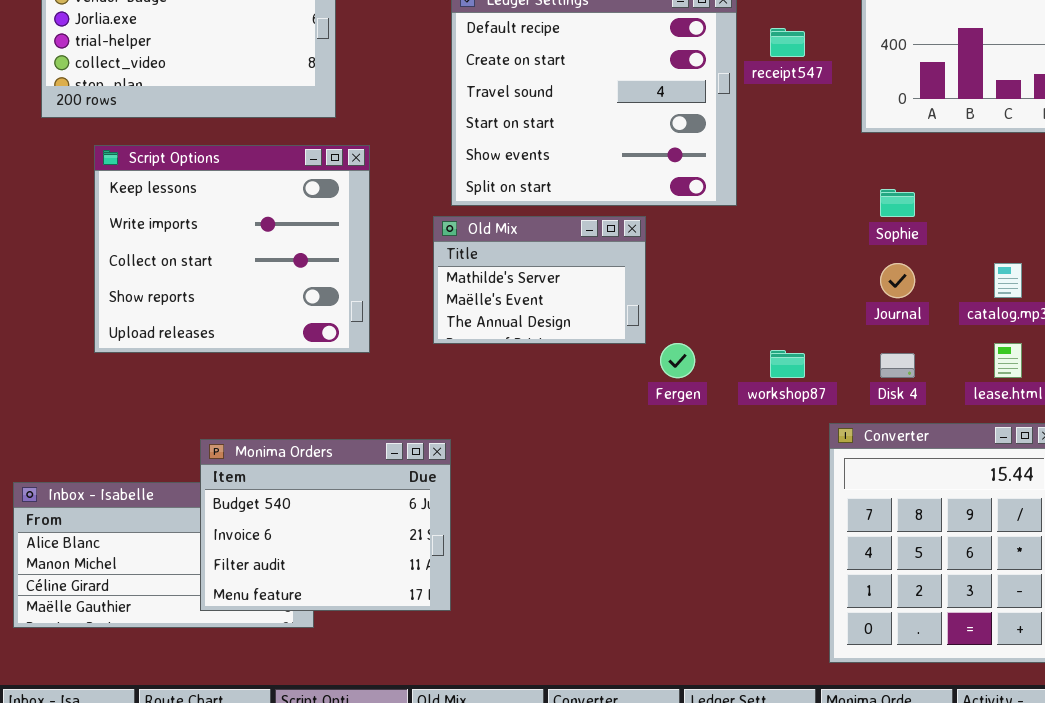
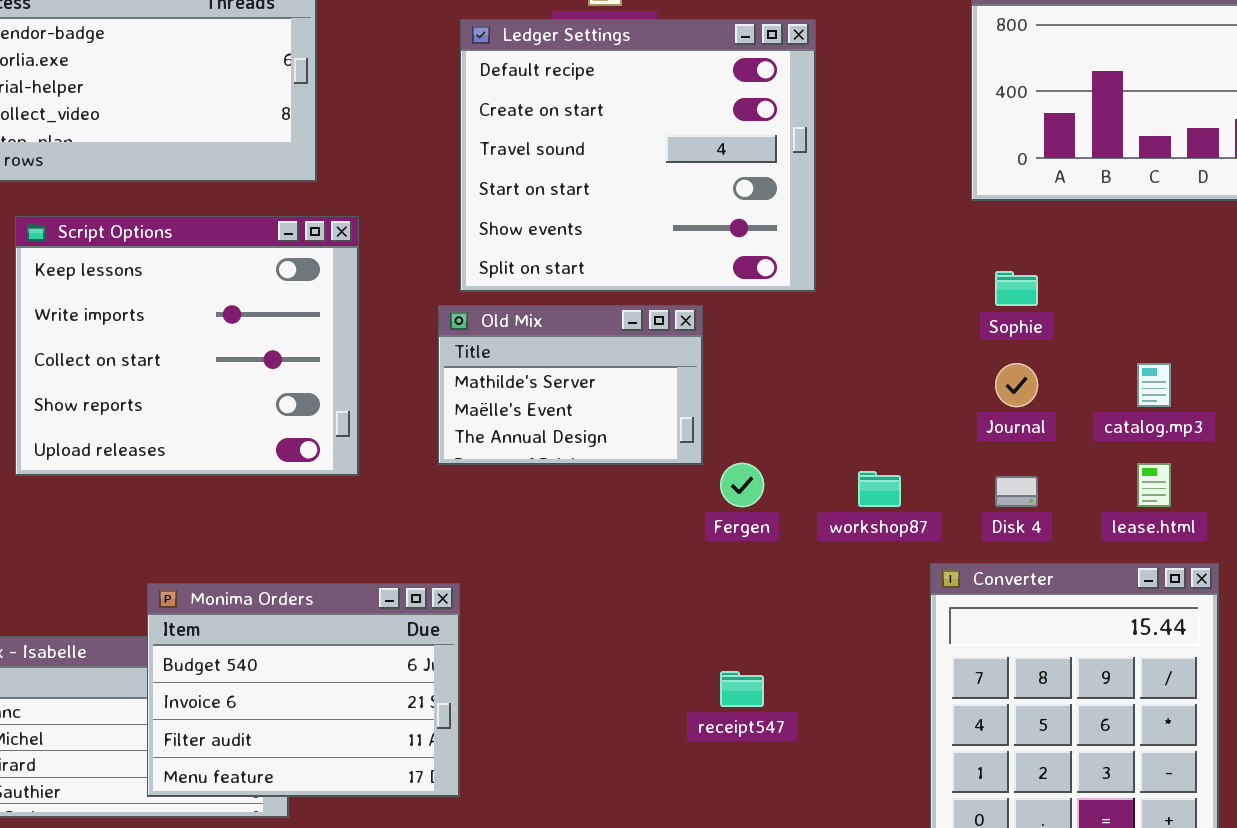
receipt547: [770,28,805,57] -> [720,671,764,707], moved

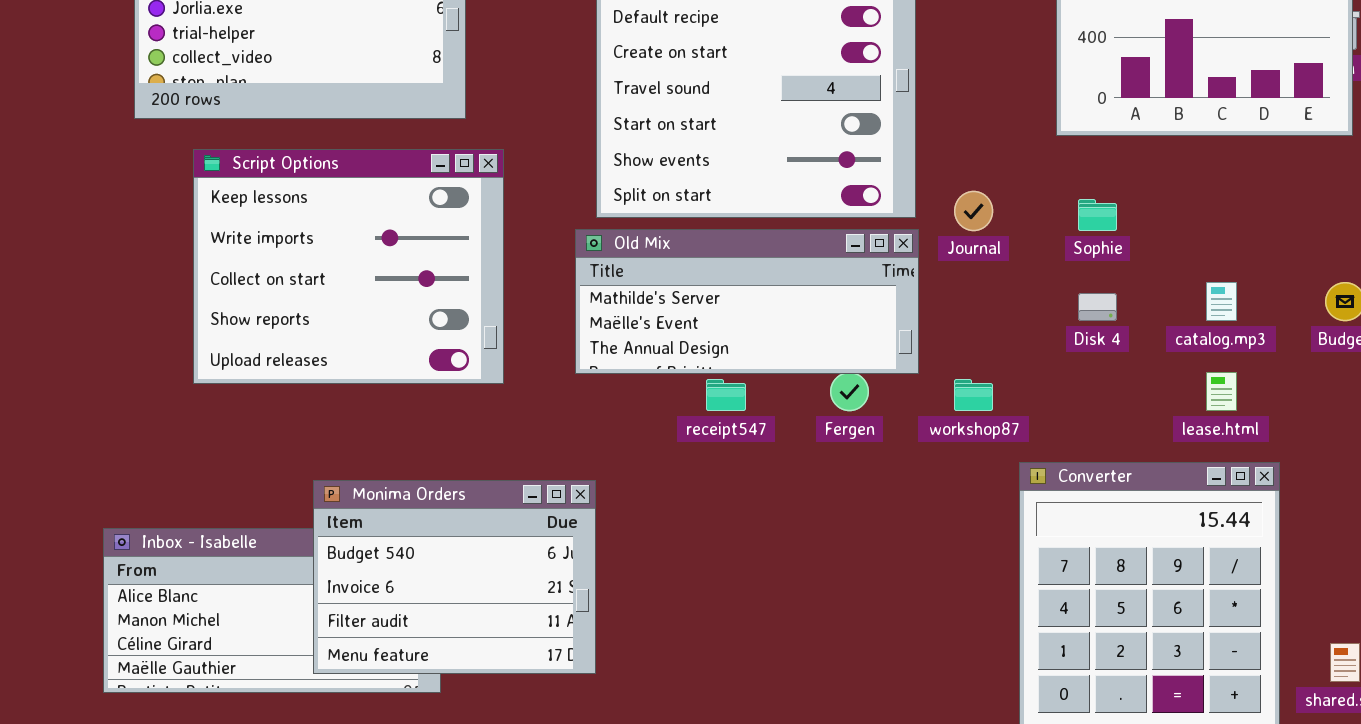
Old Mix: [438,305,703,465] -> [575,229,919,374], resized
Journal: [995,363,1038,407] -> [954,191,993,231], moved
Disk 4: [995,476,1038,507] -> [1078,293,1117,321], moved
receipt547: [720,671,764,707] -> [706,379,746,411], moved

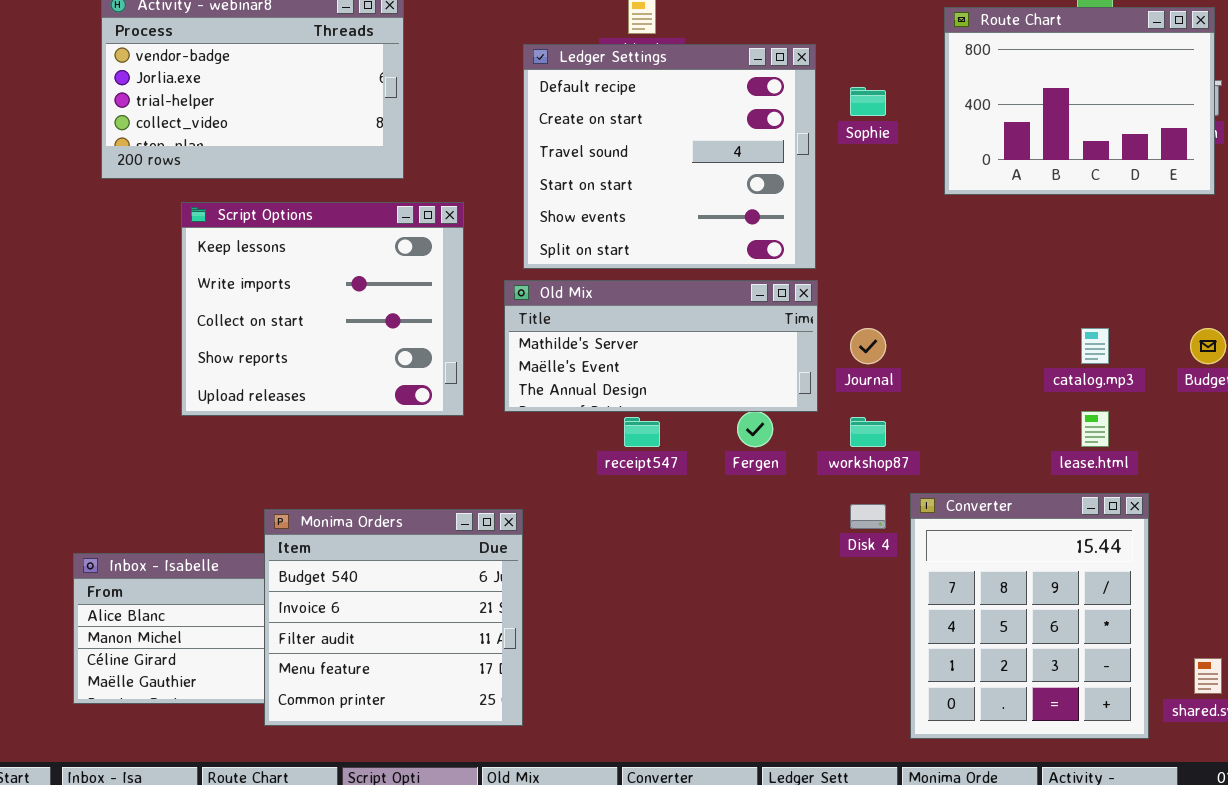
Script Options: [193,149,504,384] -> [181,202,464,416], moved
Journal: [954,191,993,231] -> [850,328,886,364], moved
Sophie: [1078,199,1117,231] -> [850,87,886,116], moved
Disk 4: [1078,293,1117,321] -> [850,504,886,529], moved
Monima Orders: [313,480,596,674] -> [264,509,523,726], resized

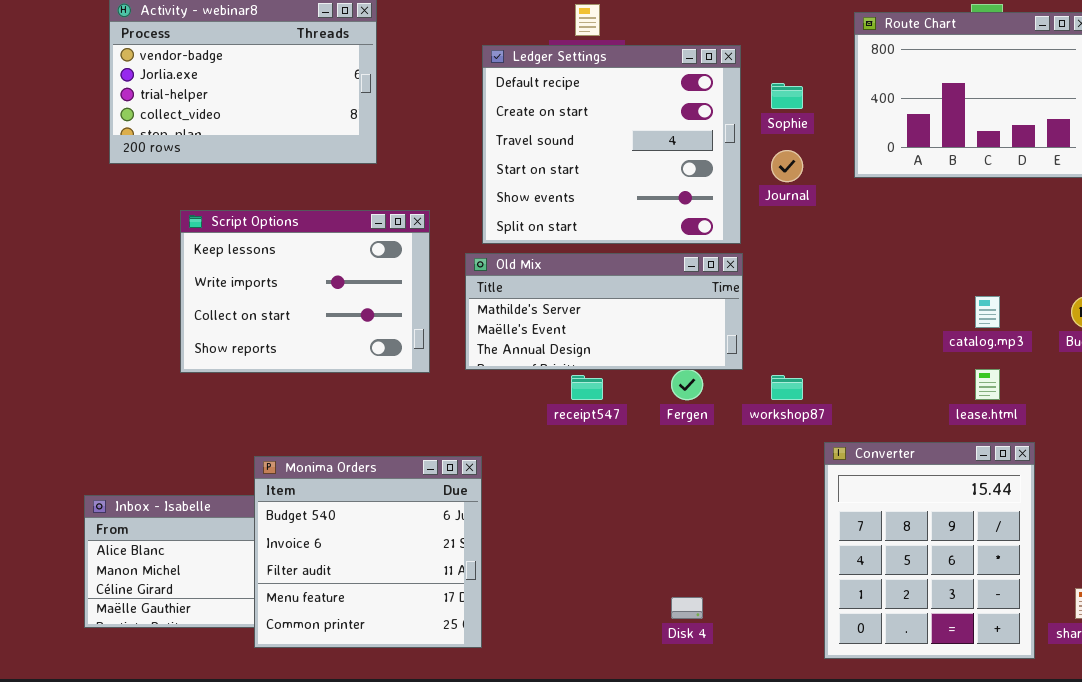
Script Options: [181,202,464,416] -> [180,210,430,373], resized
Journal: [850,328,886,364] -> [771,150,803,182], moved
Disk 4: [850,504,886,529] -> [671,597,703,619], moved

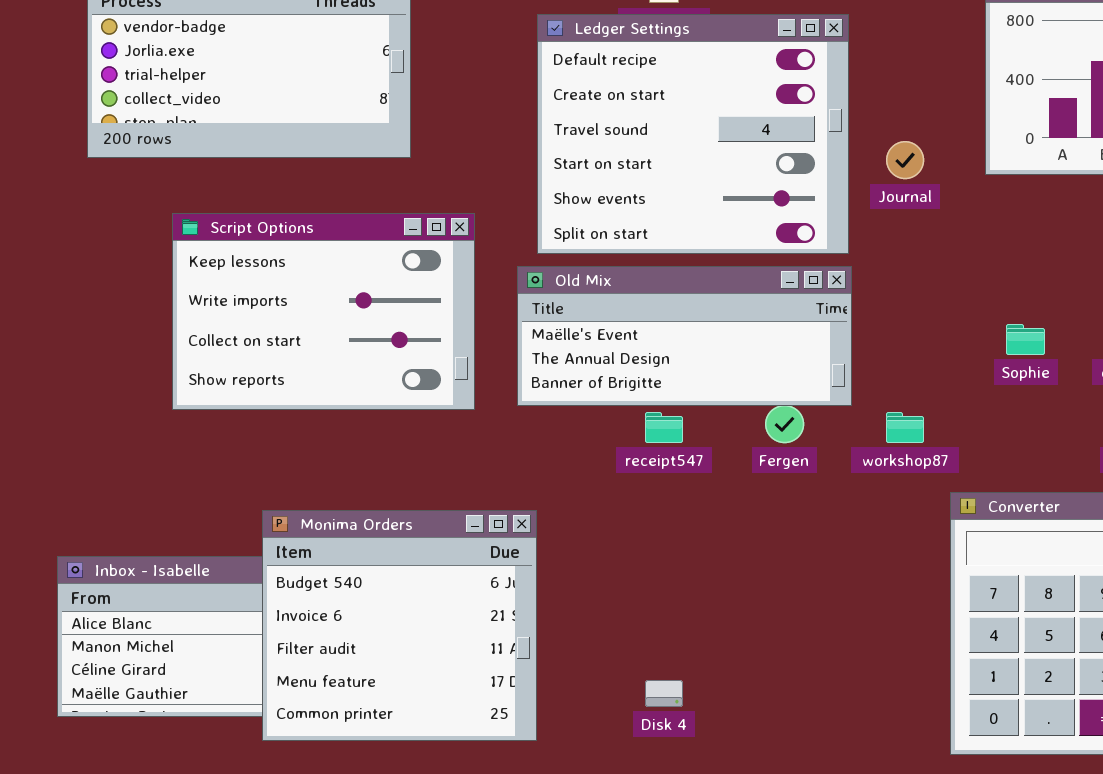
Sophie: [771,83,803,109] -> [1006,324,1045,355], moved
Old Mix: [465,253,743,370] -> [517,266,852,406], scrolled down 1 row
Disk 4: [671,597,703,619] -> [645,680,683,707], moved

